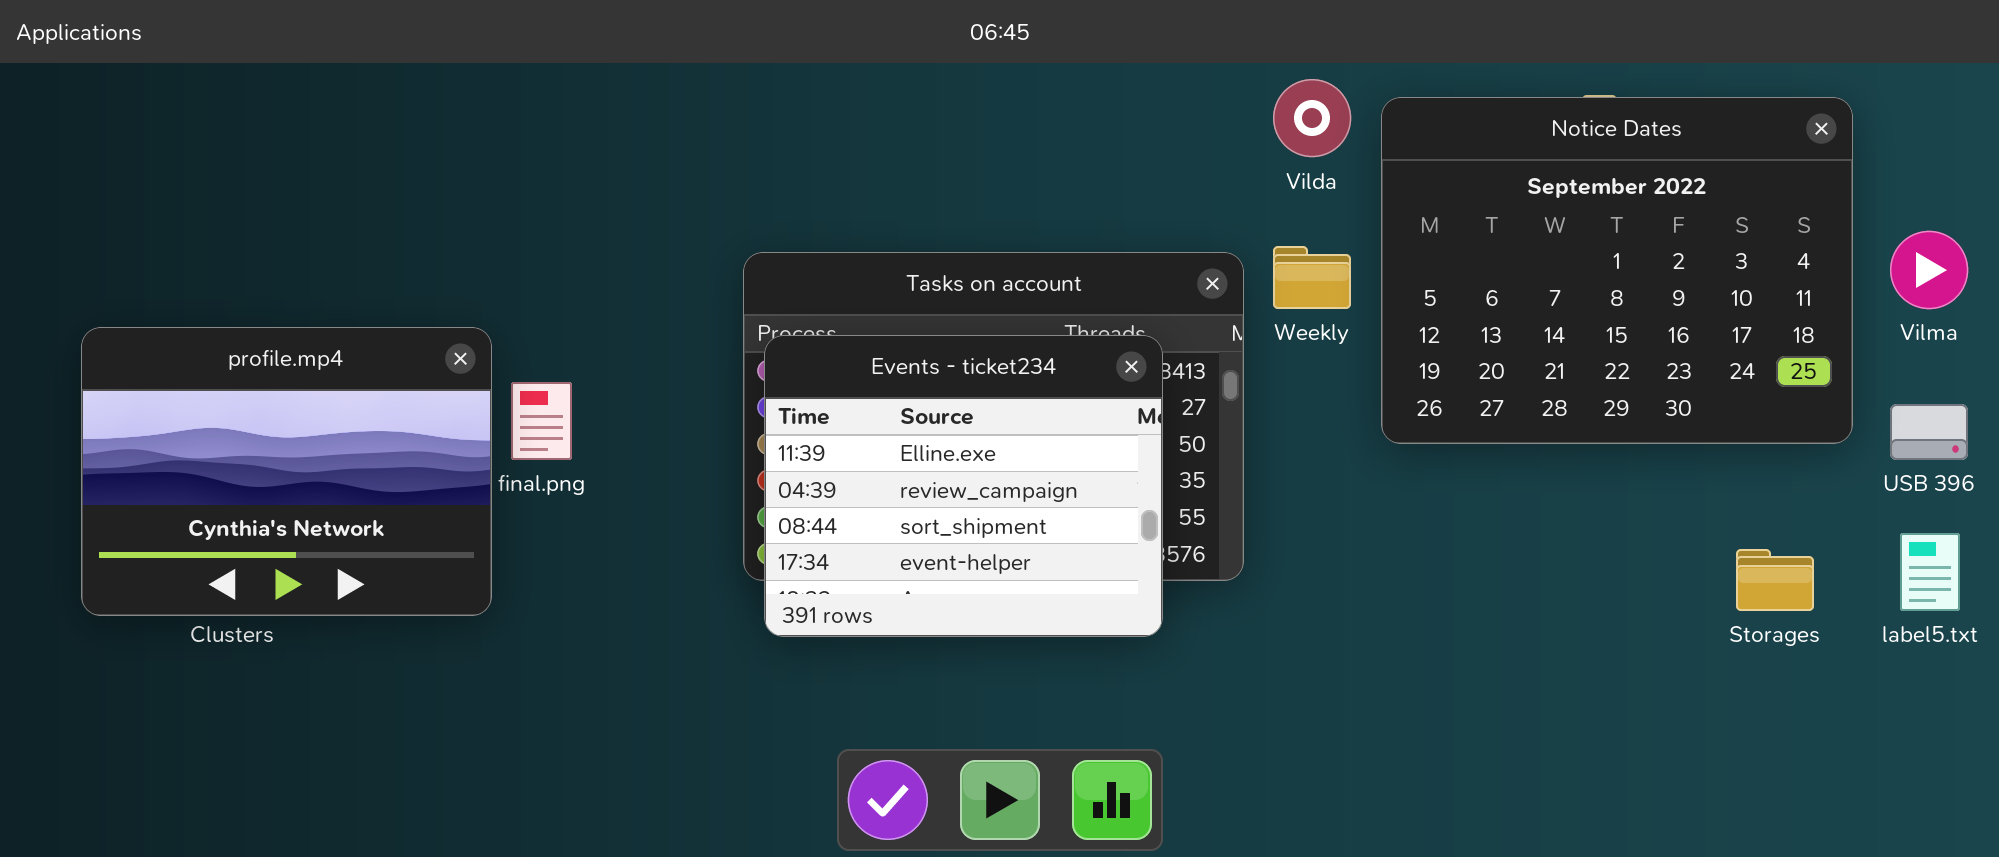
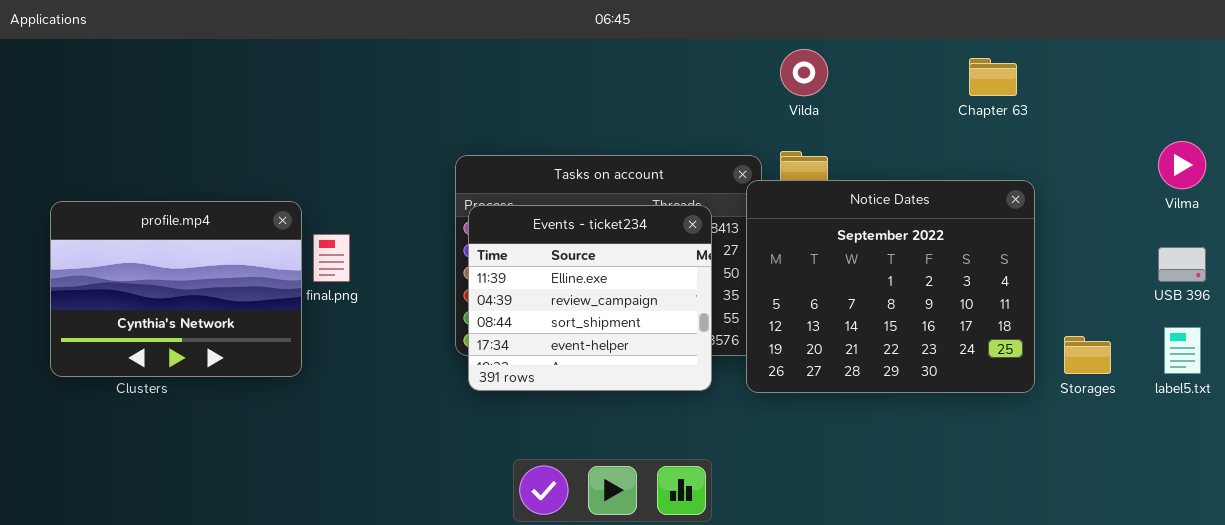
Notice Dates: [1381,97,1853,444] -> [746,180,1035,393], moved

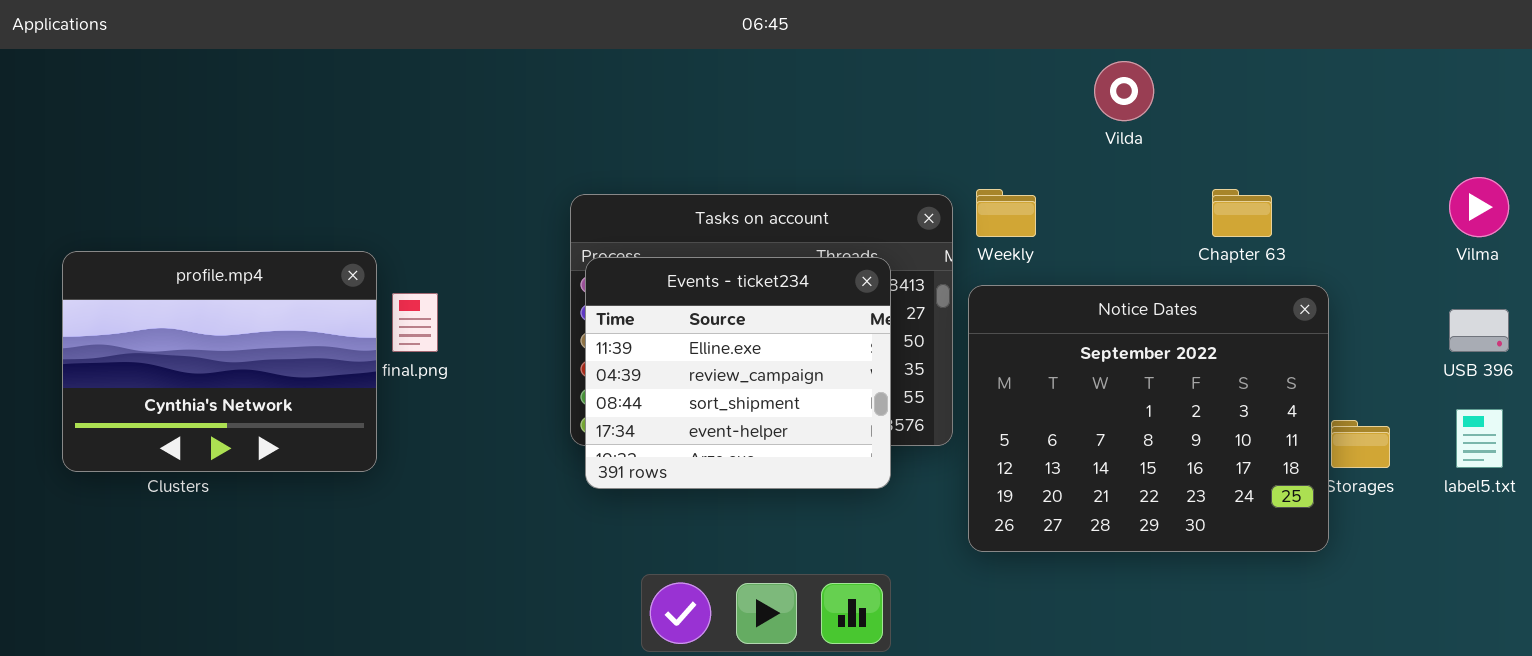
Vilda: [780,49,828,96] -> [1094,61,1154,121], moved
Chapter 63: [969,58,1017,96] -> [1212,189,1272,237], moved
Notice Dates: [746,180,1035,393] -> [968,285,1329,552], moved

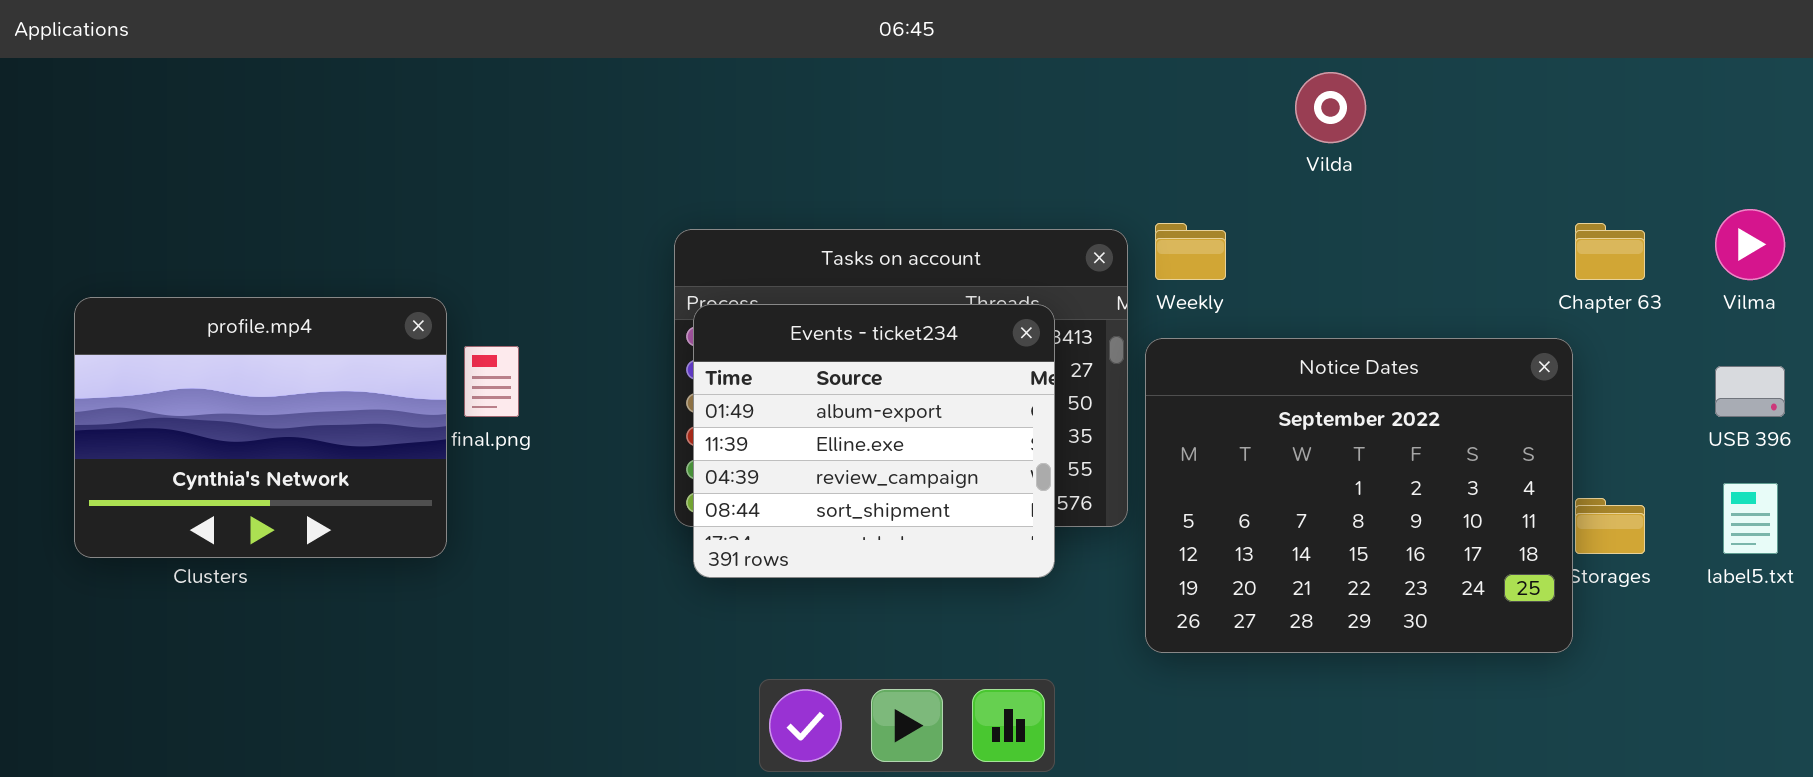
Chapter 63: [1212,189,1272,237] -> [1575,223,1645,280], moved
Events - ticket234: [585,257,891,489] -> [693,304,1055,578], scrolled up 1 row

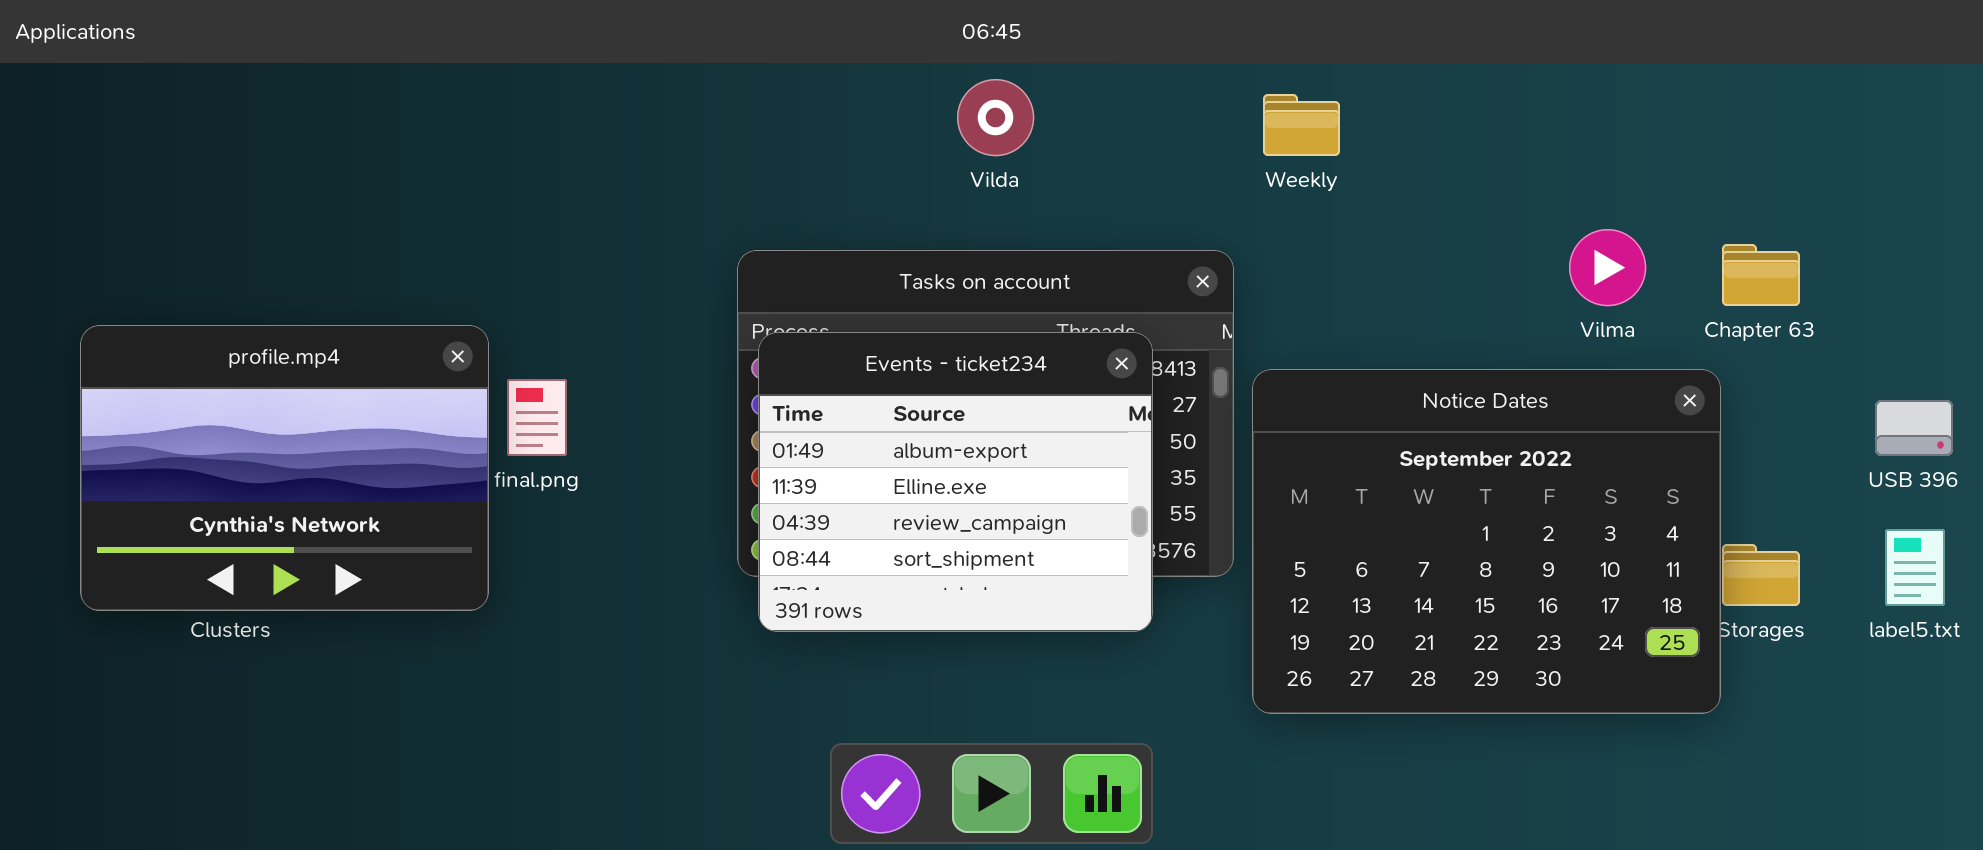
Vilda: [1295,72,1366,143] -> [957,79,1034,156], moved
Vilma: [1715,209,1785,280] -> [1569,229,1646,306], moved
Weekly: [1155,223,1226,280] -> [1263,94,1340,156], moved

